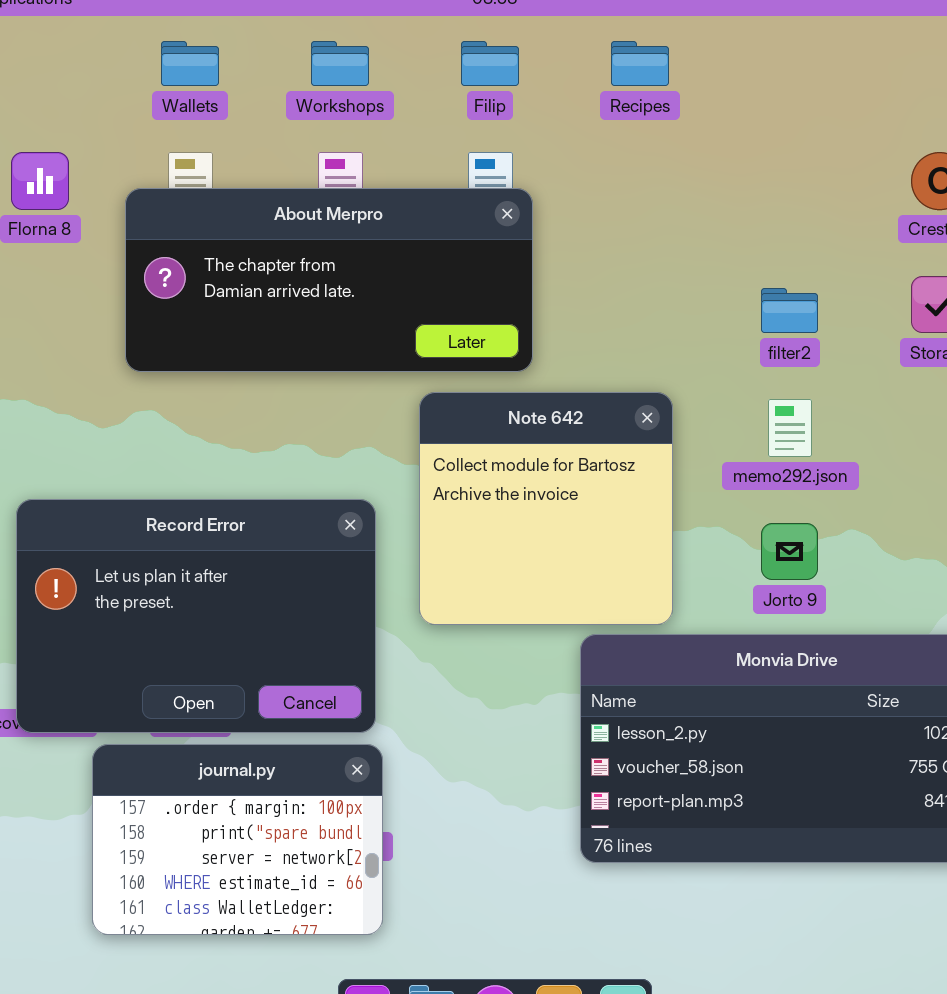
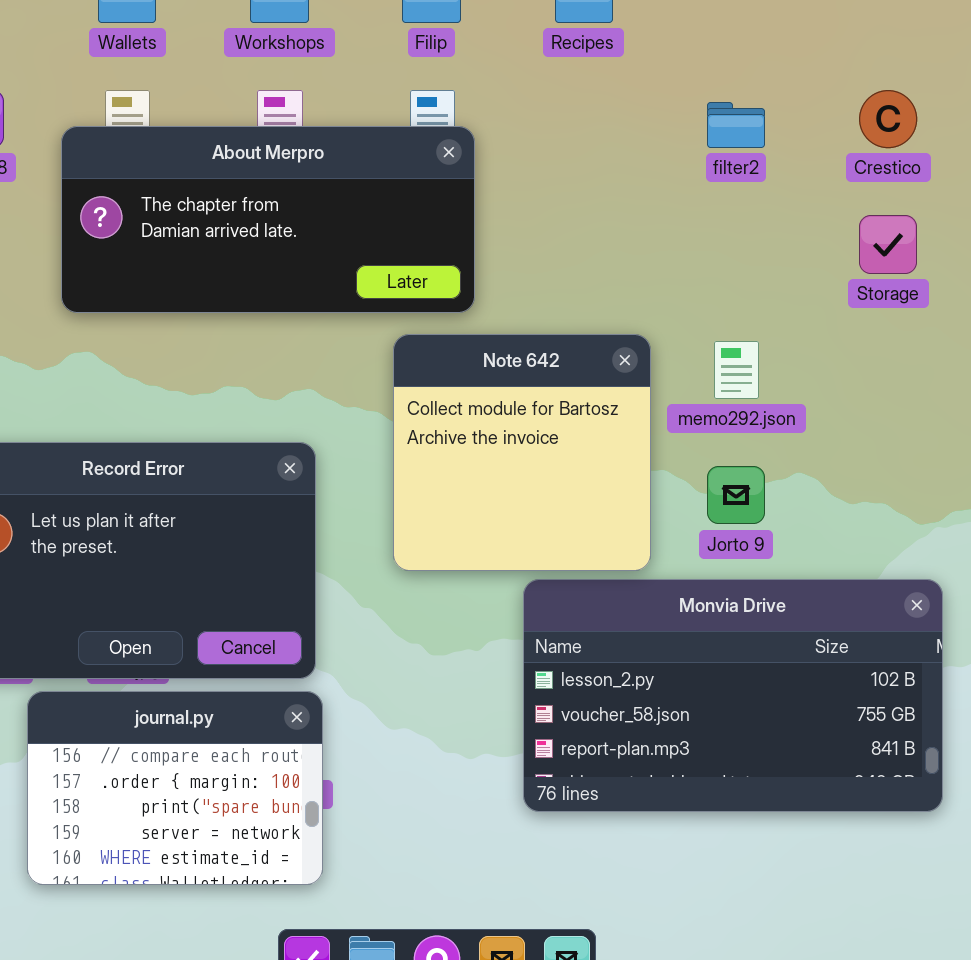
filter2: [761,288,818,333] -> [707,102,765,148], moved
Note 642: [419,392,673,625] -> [393,334,651,571], moved
journal.py: [92,744,383,935] -> [27,691,323,885], scrolled up 1 row

